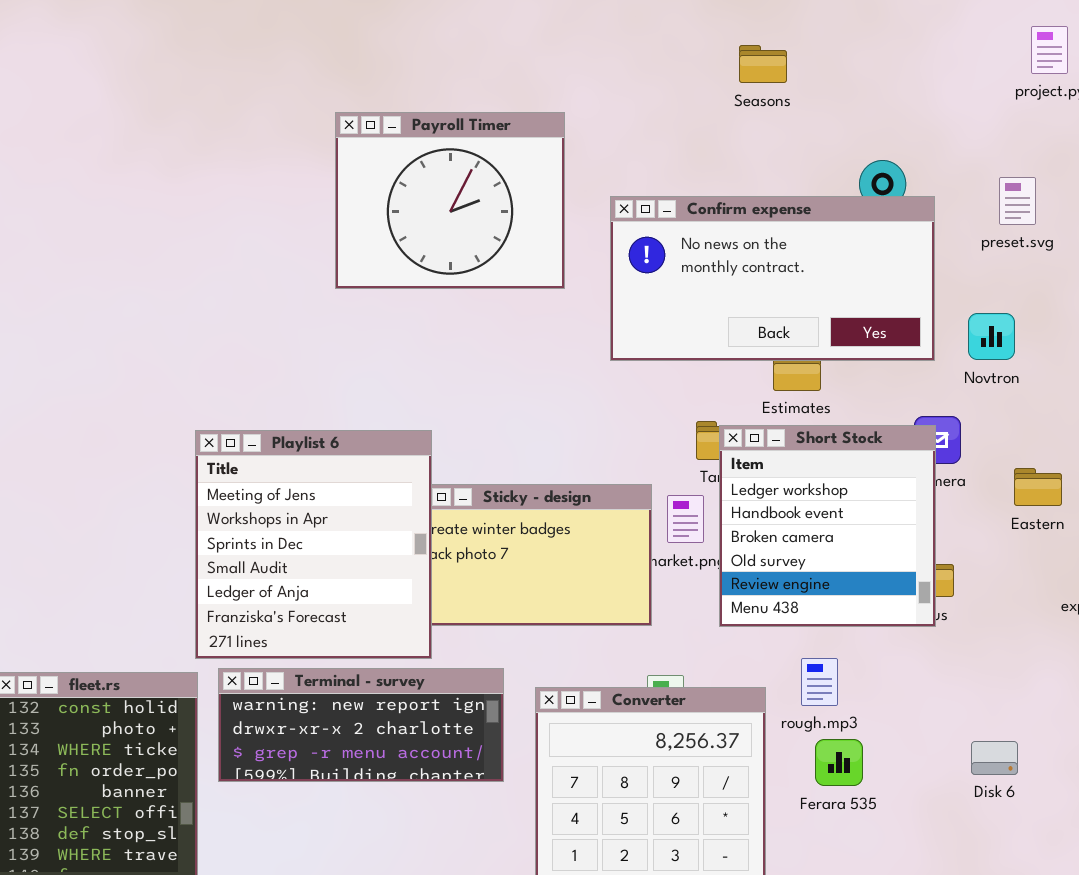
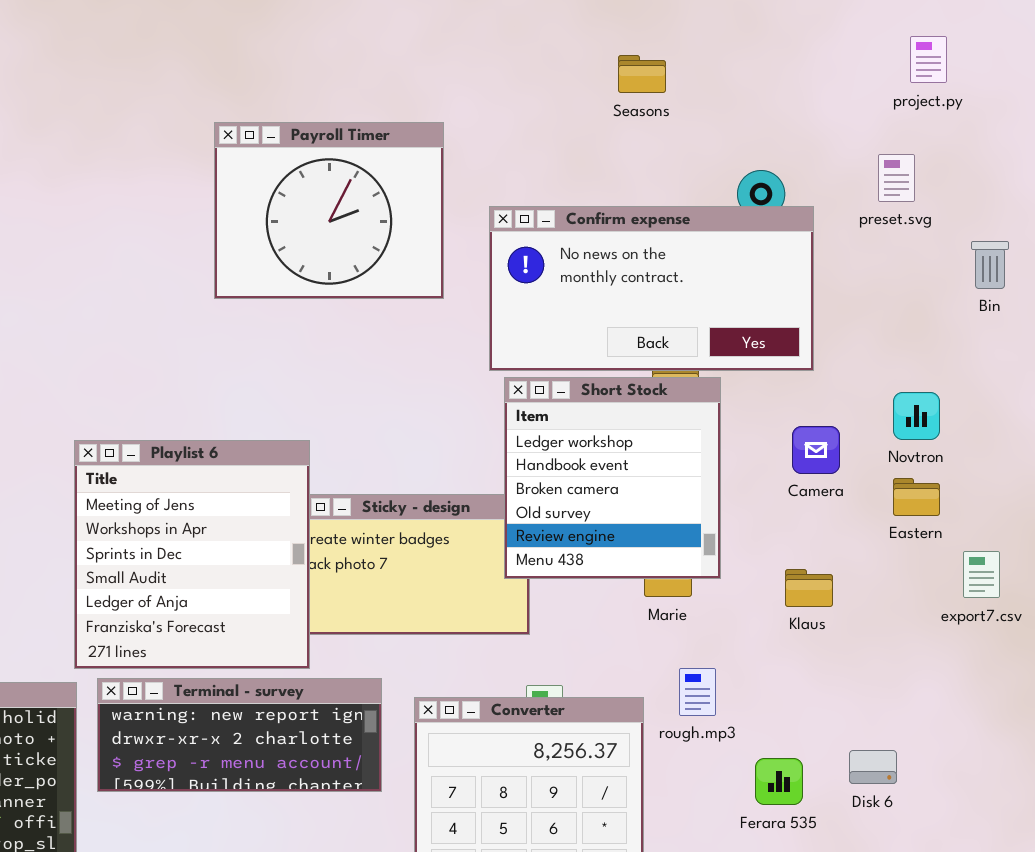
preset.svg: [999,177,1036,225] -> [878,154,915,202], moved
Novtron: [968,313,1015,360] -> [893,392,940,440], moved
Short Stock: [719,425,936,627] -> [504,377,721,579], moved
Ferara 535: [815,739,863,786] -> [755,758,803,805], moved

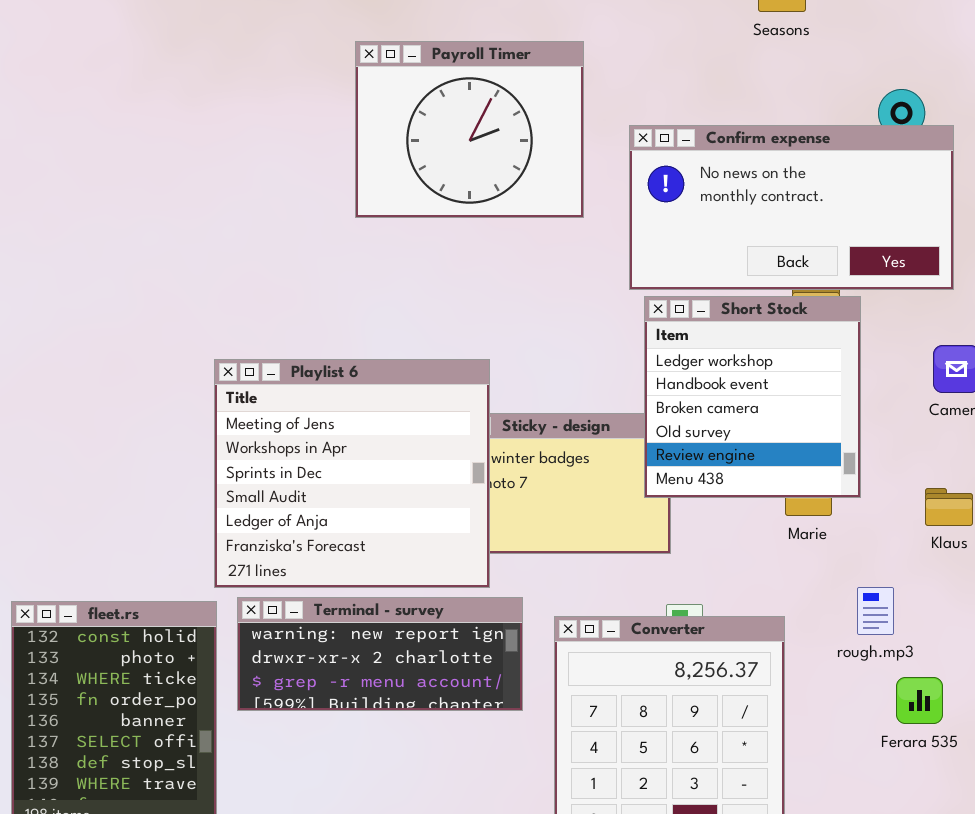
Playlist 6: [74,440,310,669] -> [214,359,490,588], resized
rough.mp3: [679,668,716,716] -> [857,587,894,635], moved

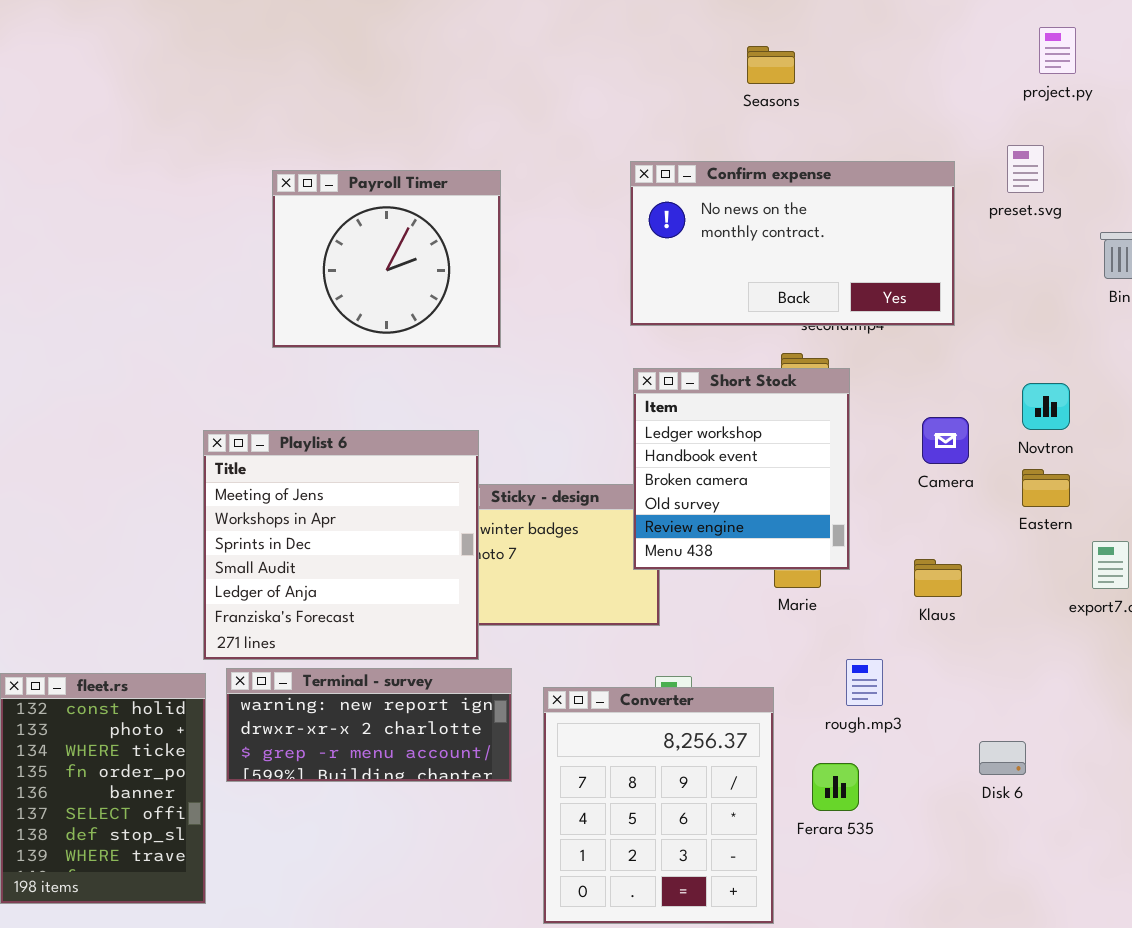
Payroll Timer: [355,41,584,218] -> [272,170,501,348], moved
Confirm expense: [629,125,954,290] -> [630,161,955,326], moved
Ferara 535: [896,677,943,724] -> [812,763,859,811], moved

